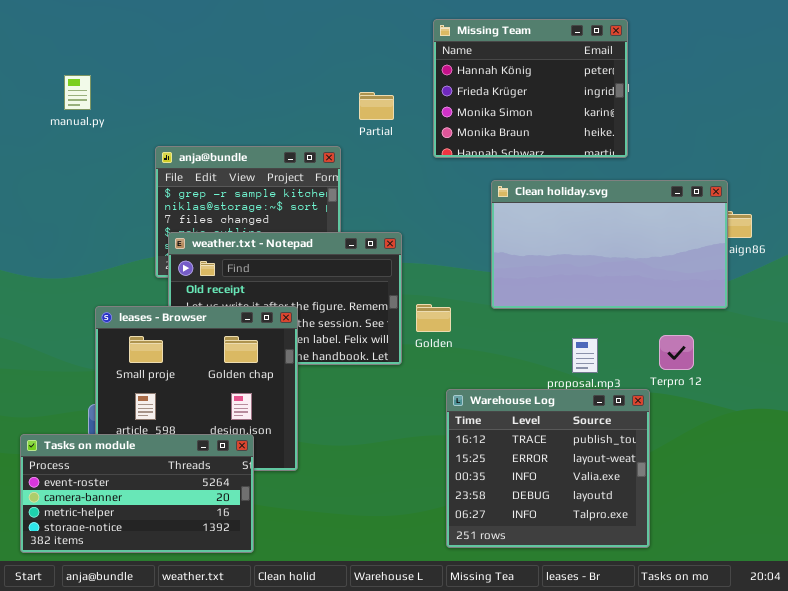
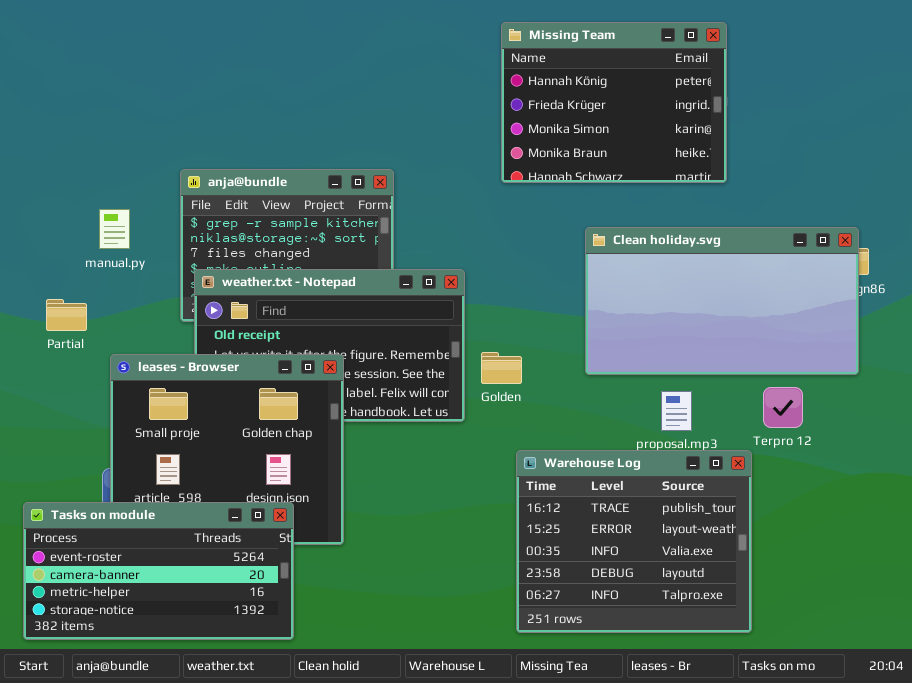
manual.py: [64,75,91,110] -> [99,209,130,249], moved
Partial: [359,92,394,120] -> [46,299,87,331], moved
Clean holiday.svg: [491,180,728,309] -> [585,227,859,375], moved

